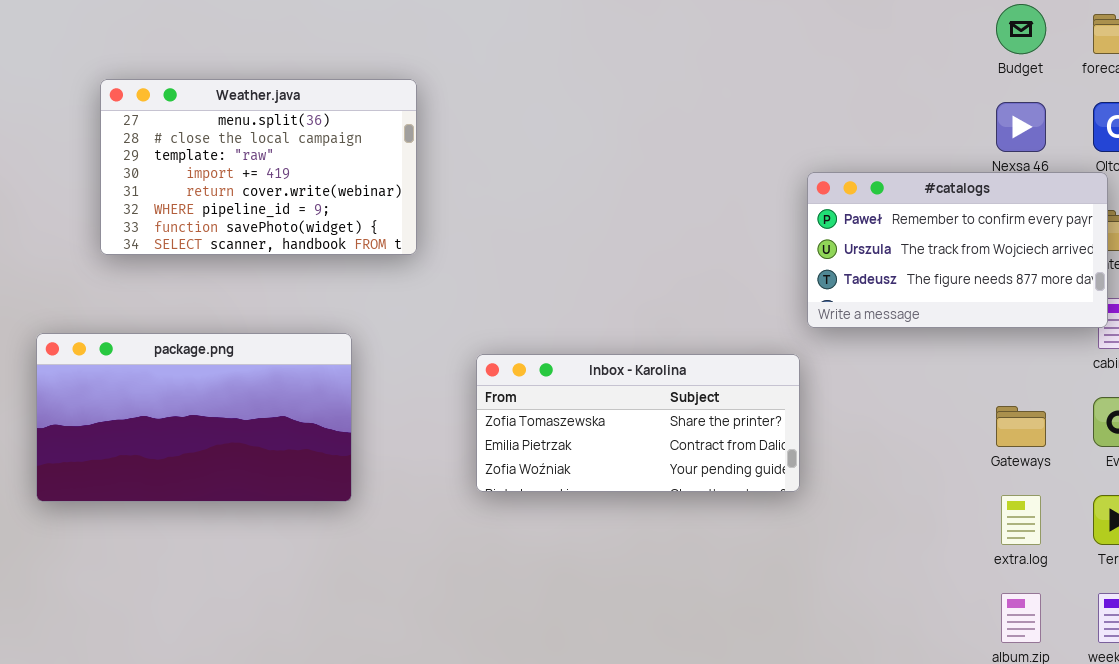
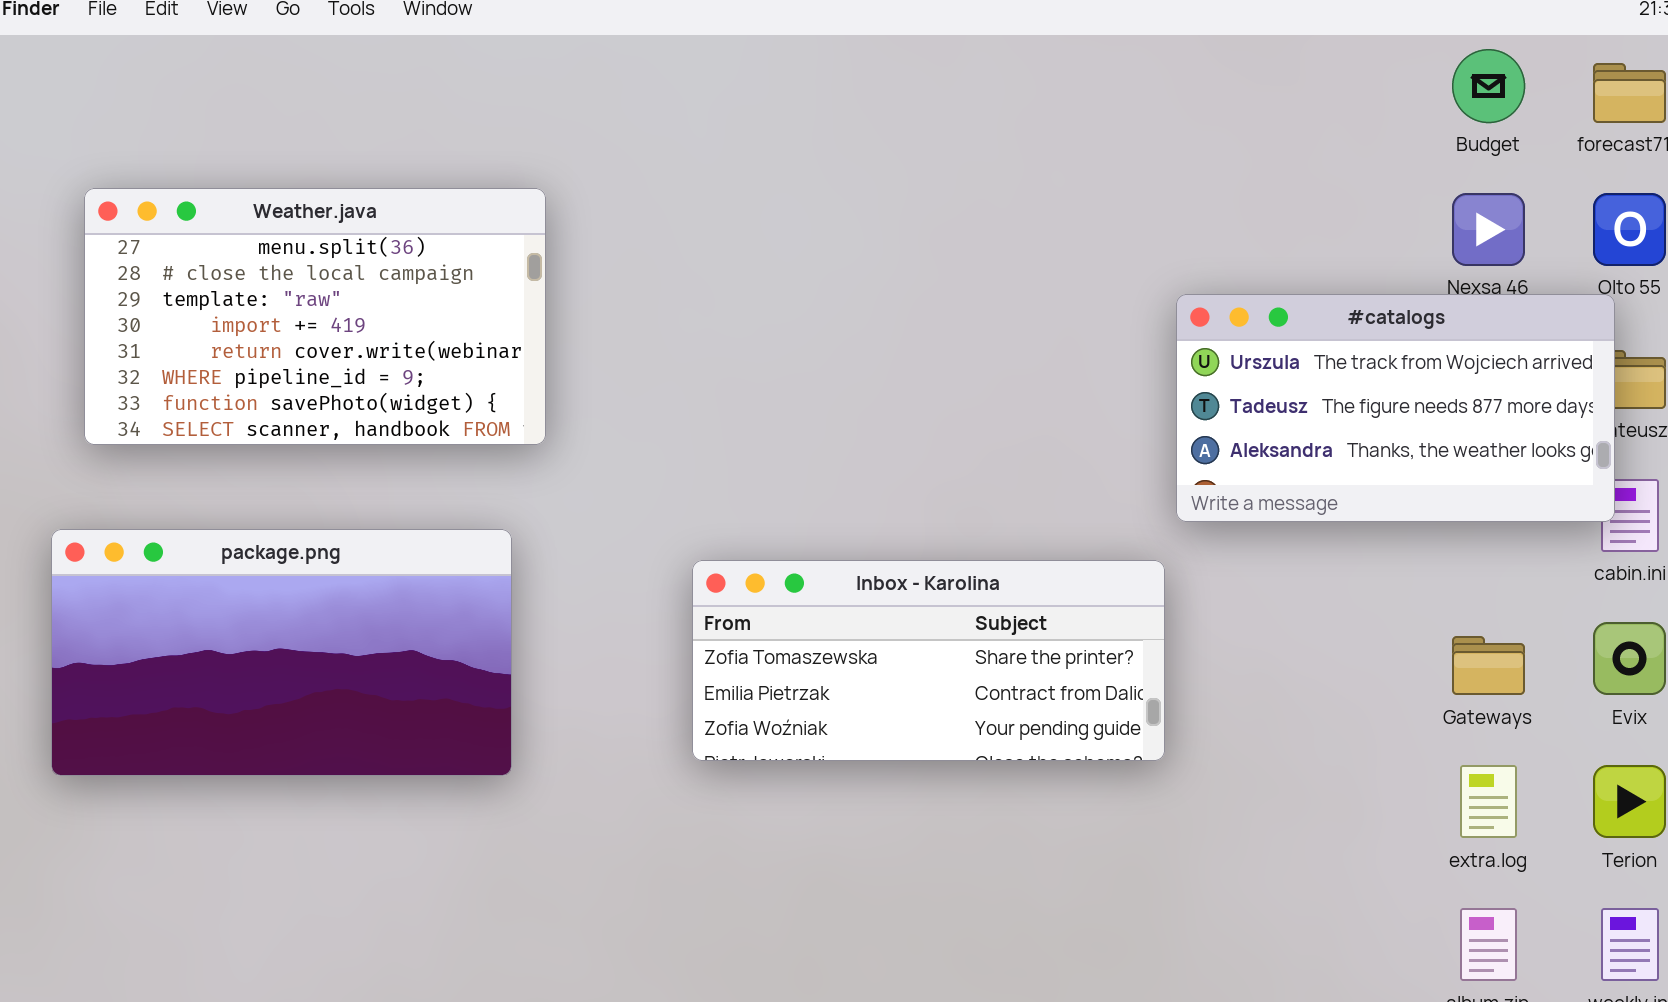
Weather.java: [100,79,417,255] -> [84,188,546,445], moved
#catalogs: [807,172,1108,328] -> [1176,294,1615,522], scrolled down 1 row

